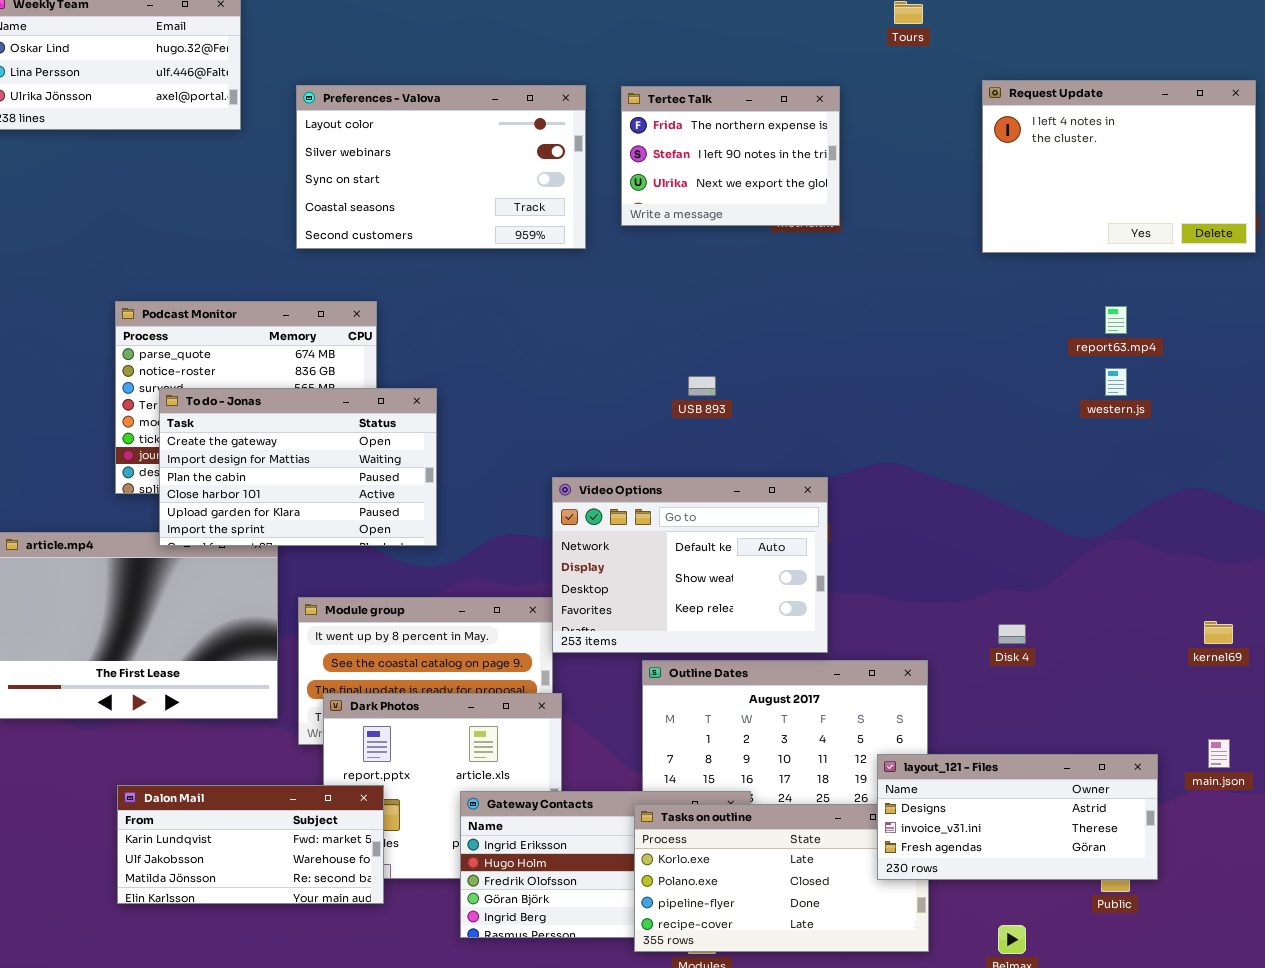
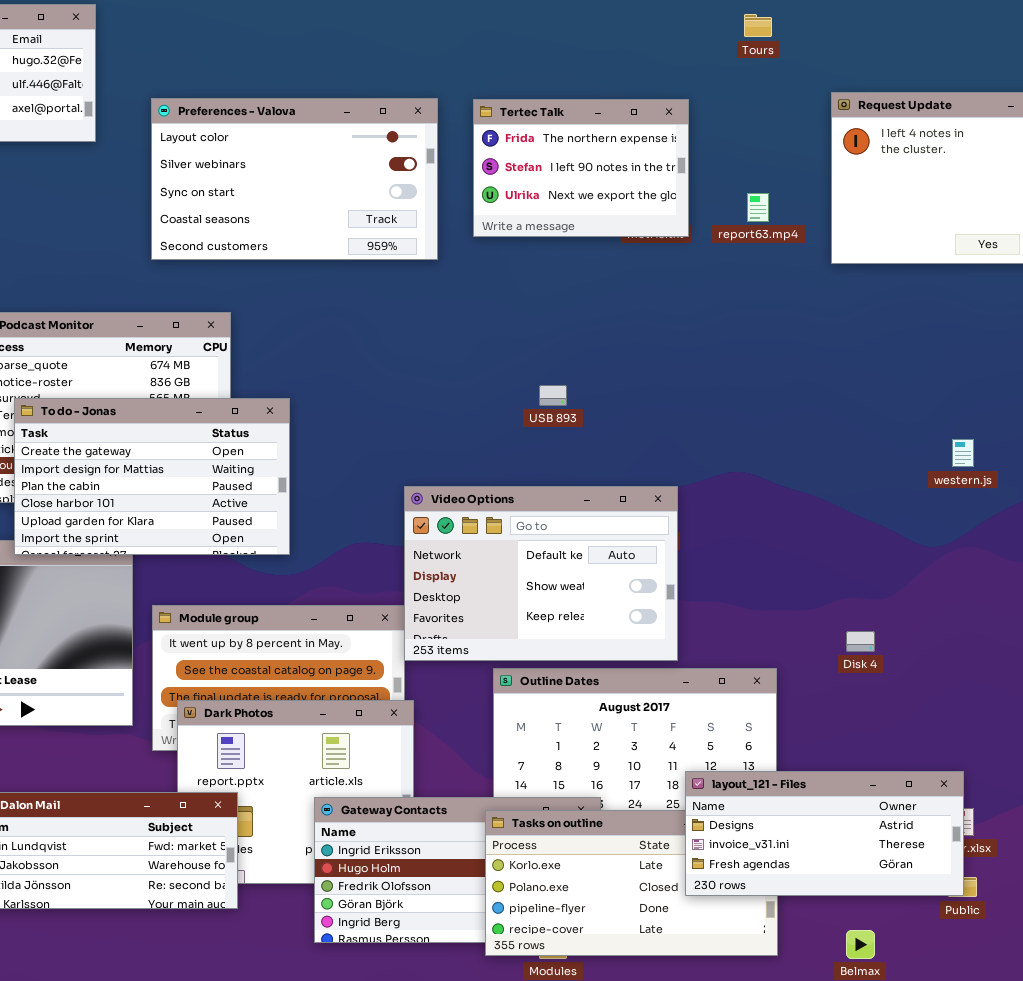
report63.mp4: [1105,306,1127,334] -> [747,193,769,222], moved
western.js: [1105,368,1127,396] -> [952,439,974,467], moved
layout_121 - Files: [877,754,1158,880] -> [685,771,964,896], moved

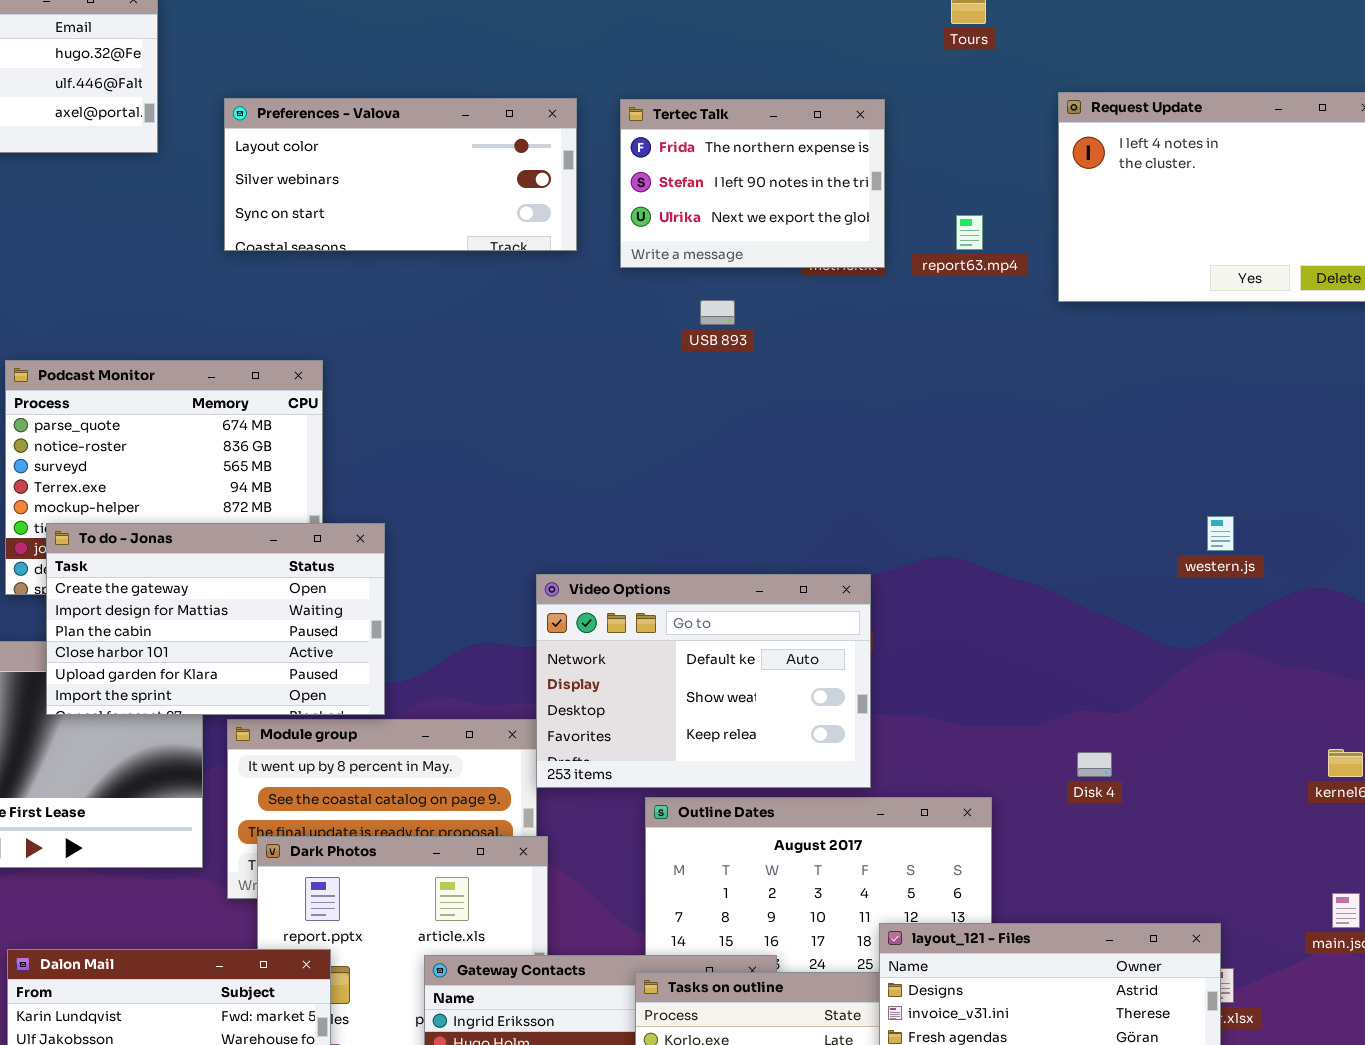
Preferences - Valova: [151,98,438,260] -> [224,98,577,251], resized
USB 893: [539,385,567,406] -> [700,300,735,325], moved
To do - Jonas: [14,398,290,555] -> [46,523,385,715], moved

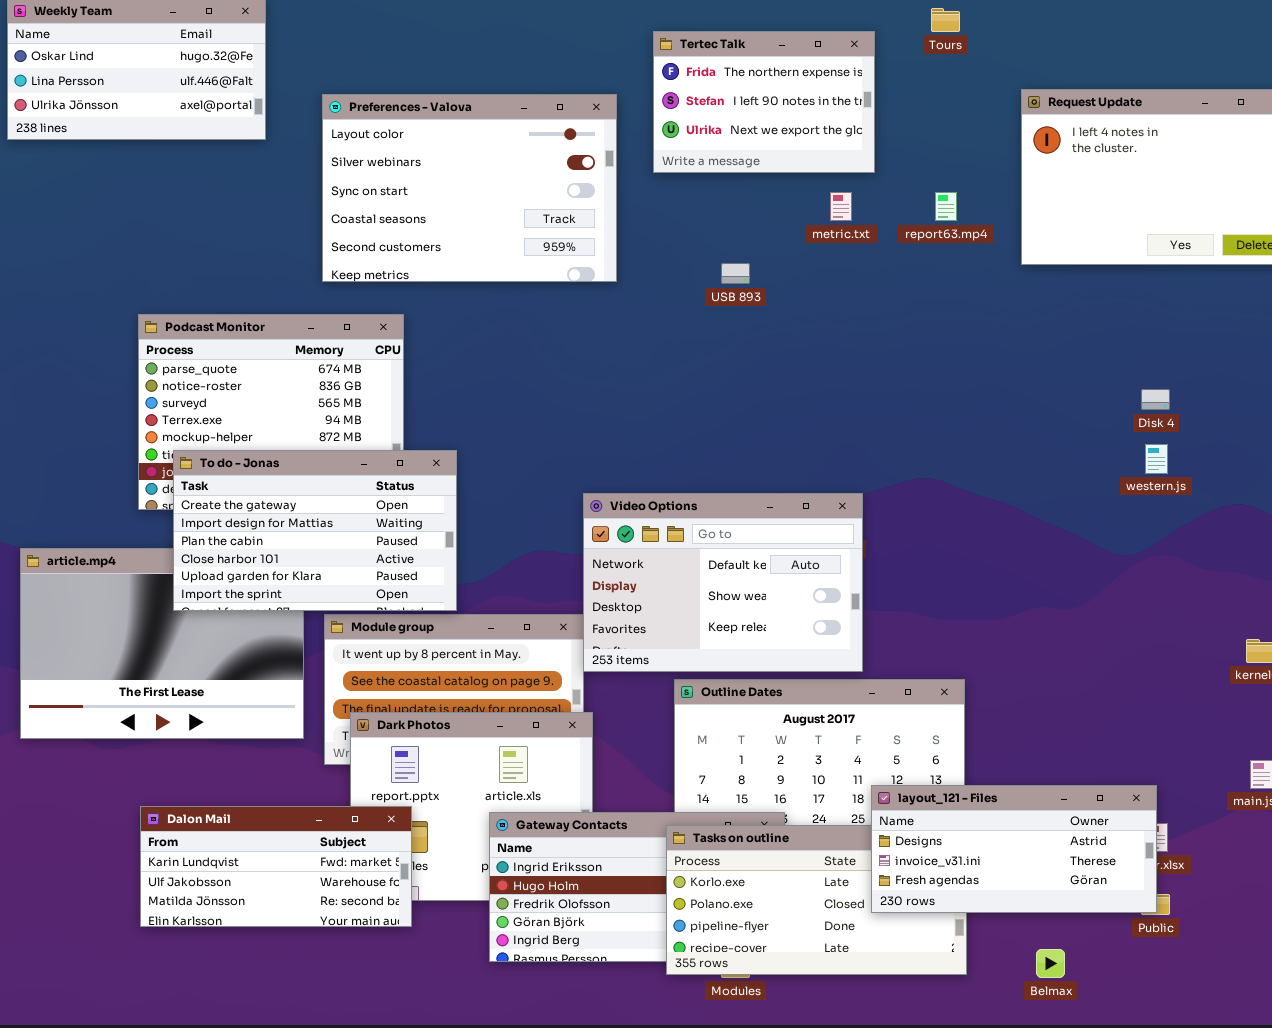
Preferences - Valova: [224,98,577,251] -> [322,94,617,282], resized
Tertec Talk: [620,99,885,268] -> [653,31,875,173], moved
Disk 4: [1077,752,1112,777] -> [1141,389,1170,410], moved

